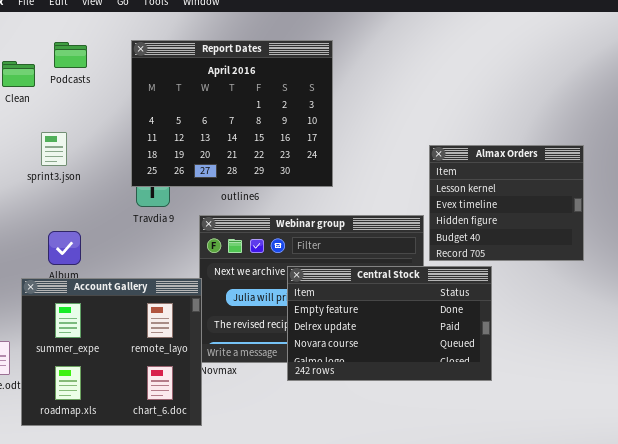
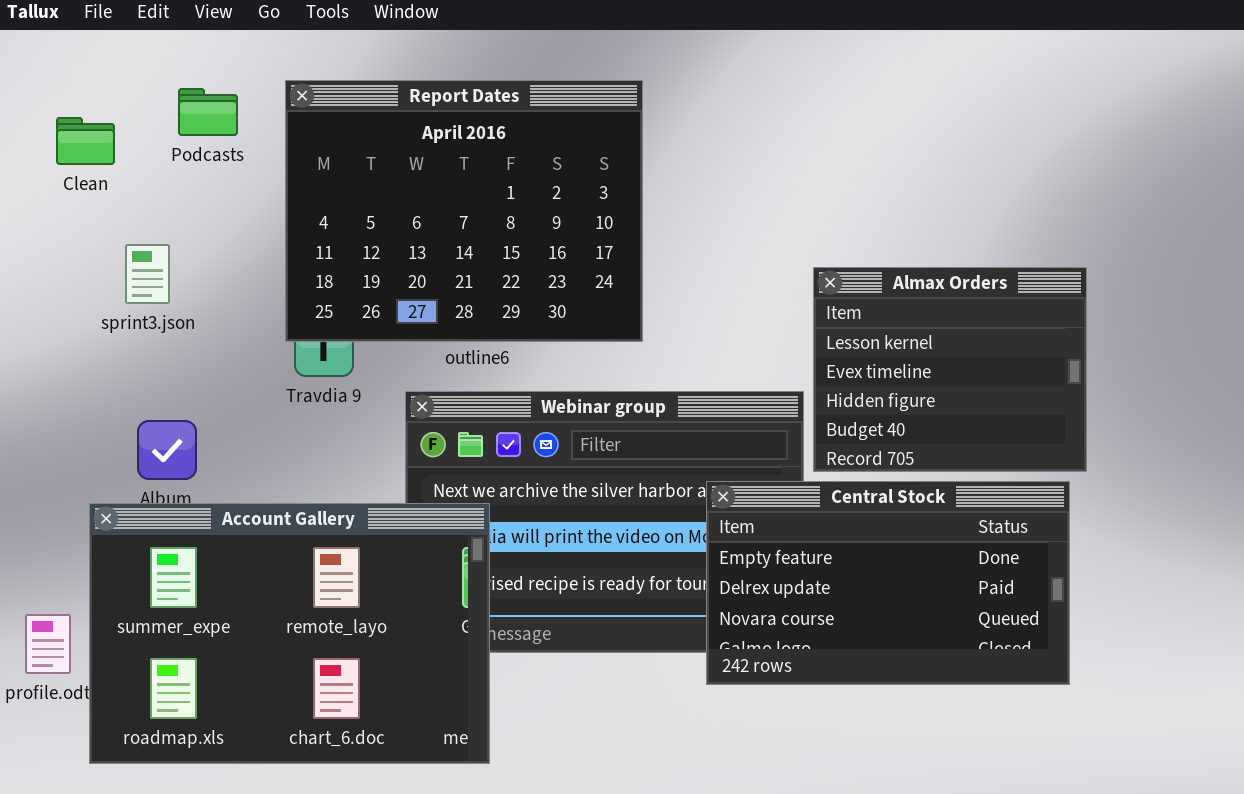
Podcasts: [54,42,87,68] -> [178,88,238,136], moved
Central Stock: [287,266,492,381] -> [706,481,1070,685], moved
Account Gallery: [21,278,202,426] -> [89,503,490,764], resized

